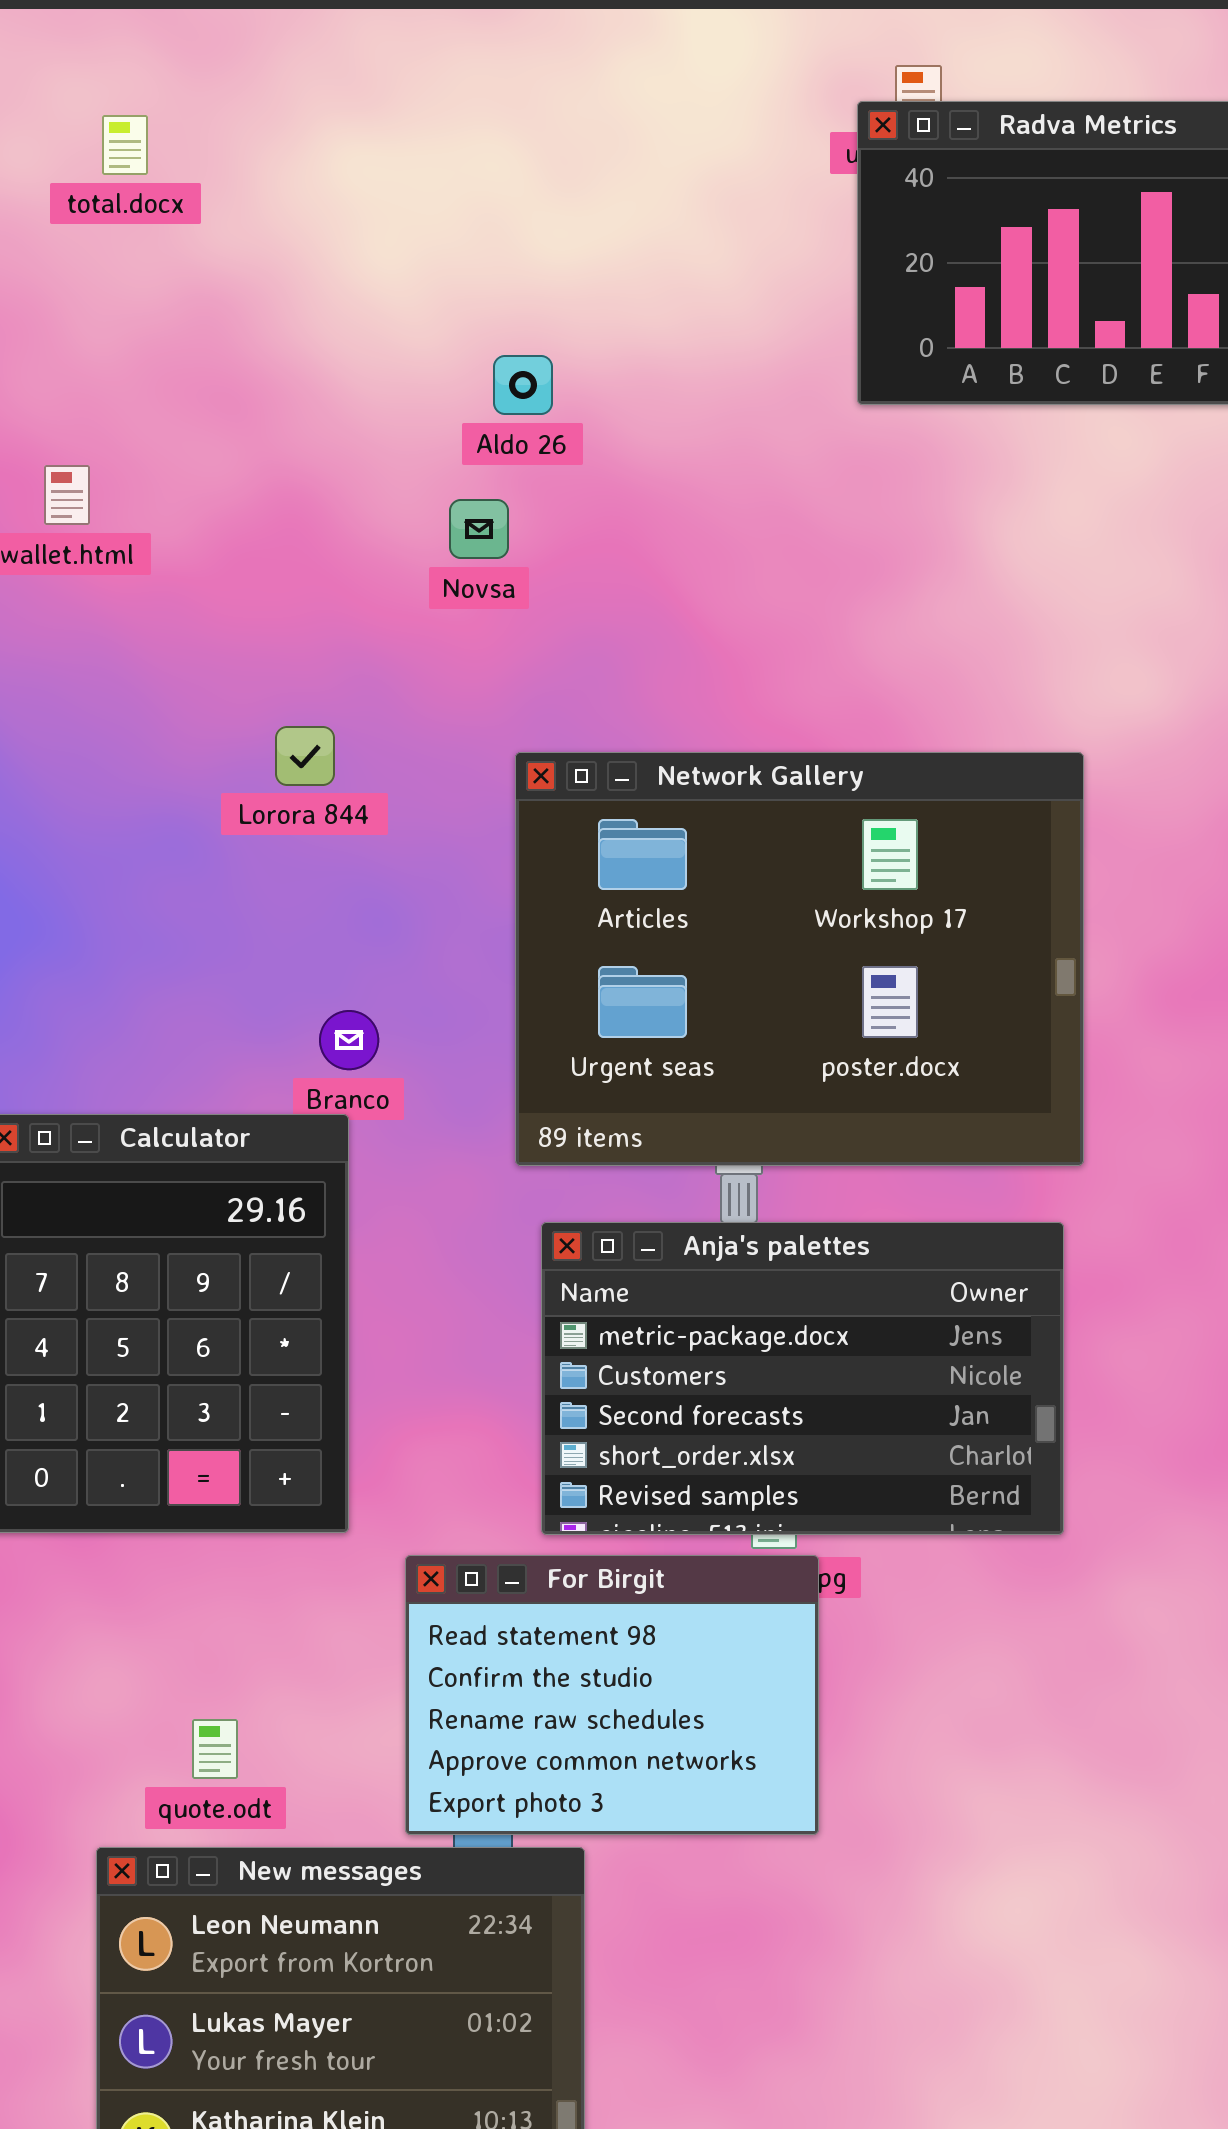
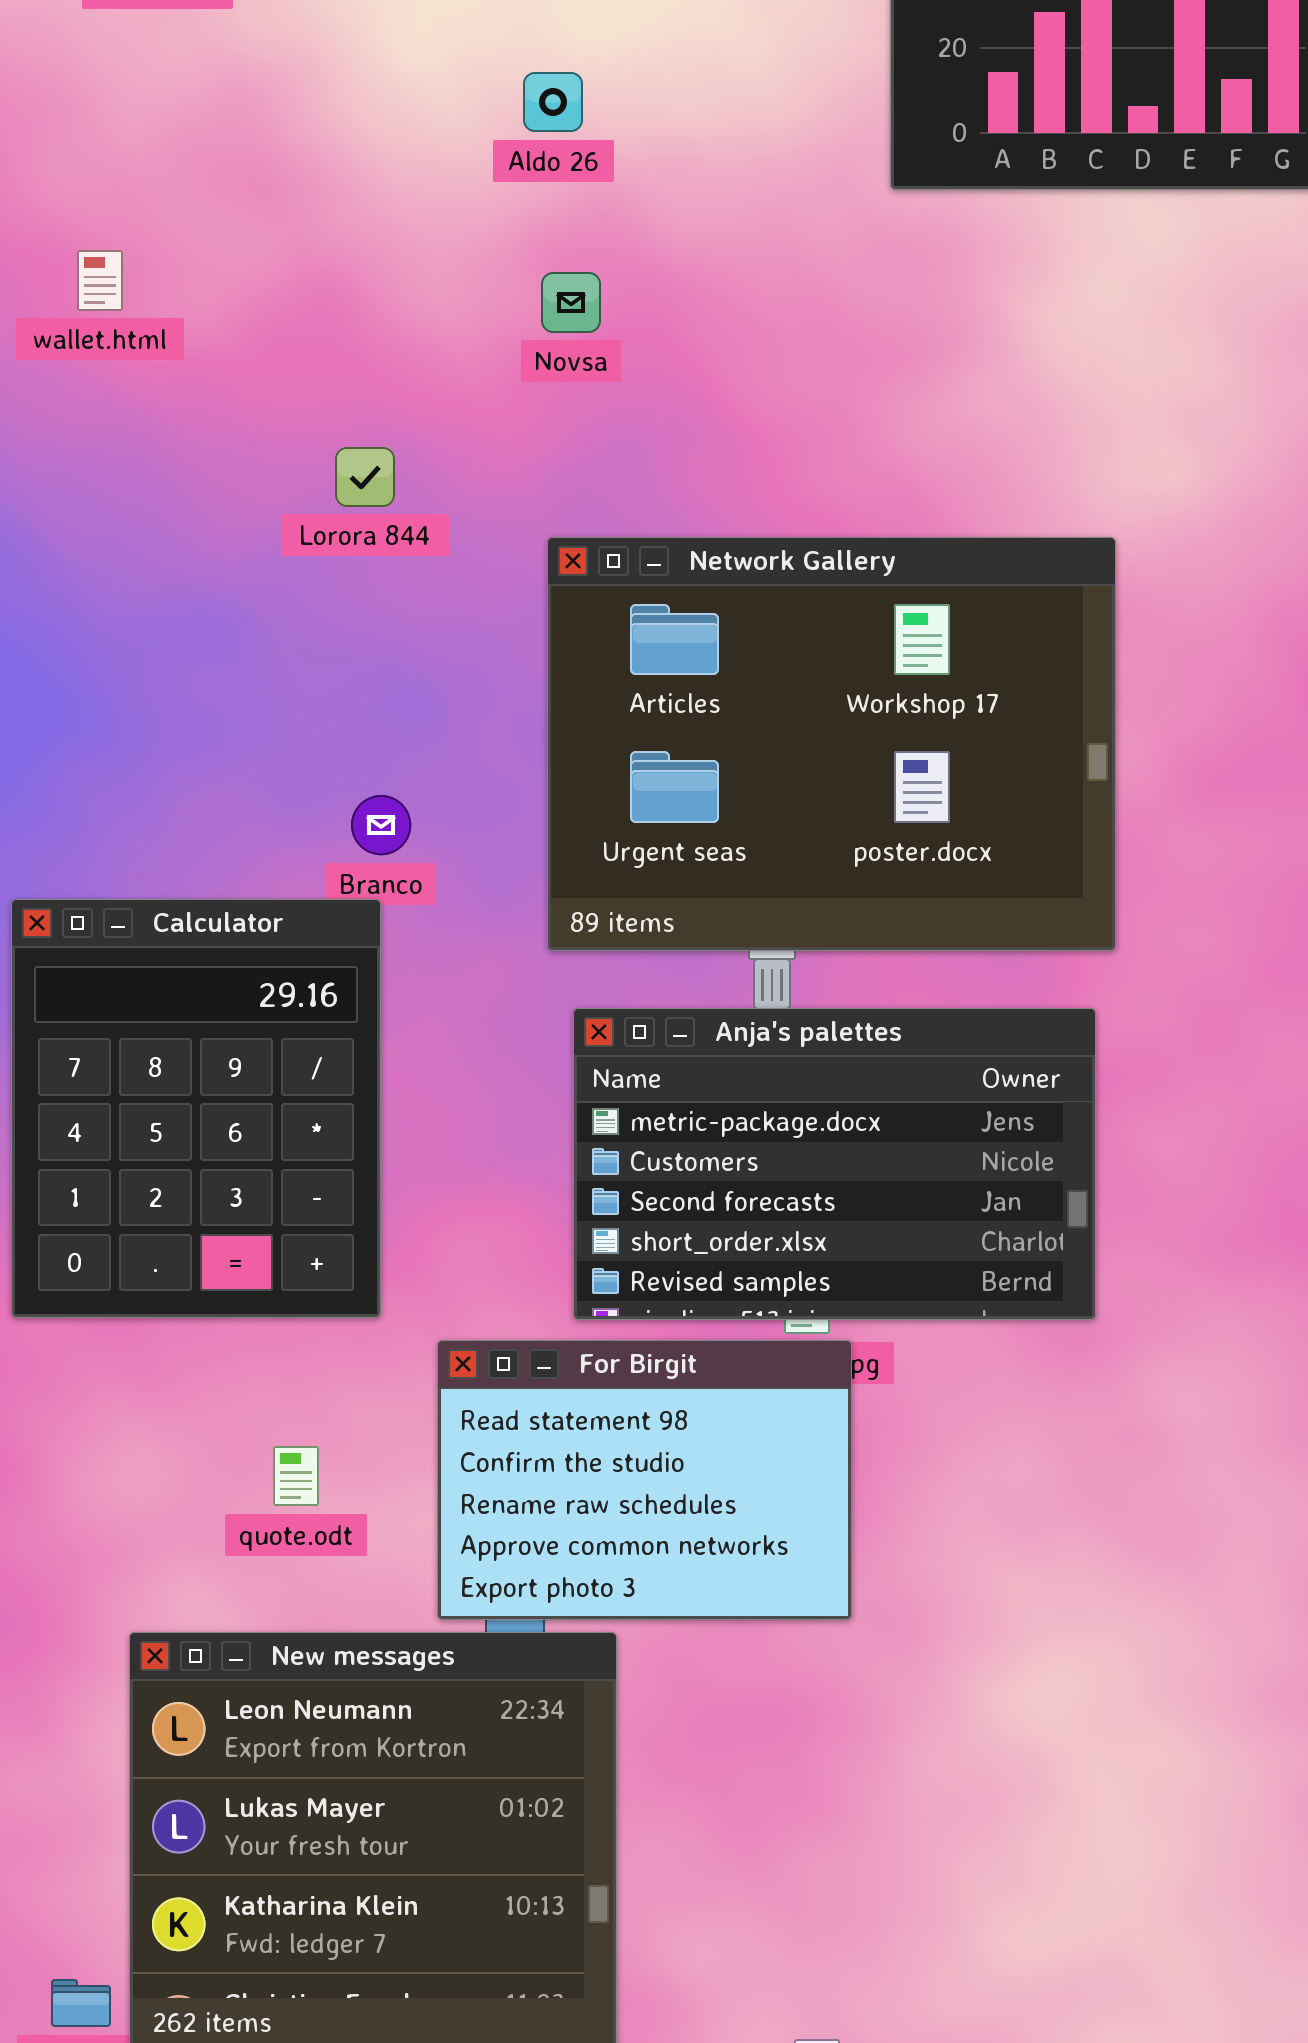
Aldo 26: [493,355,553,415] -> [523,72,583,132], moved
Novsa: [449,499,509,559] -> [541,272,601,333], moved
Lorora 844: [275,726,335,786] -> [335,447,395,507], moved
quote.odt: [192,1719,238,1779] -> [273,1446,319,1506], moved

